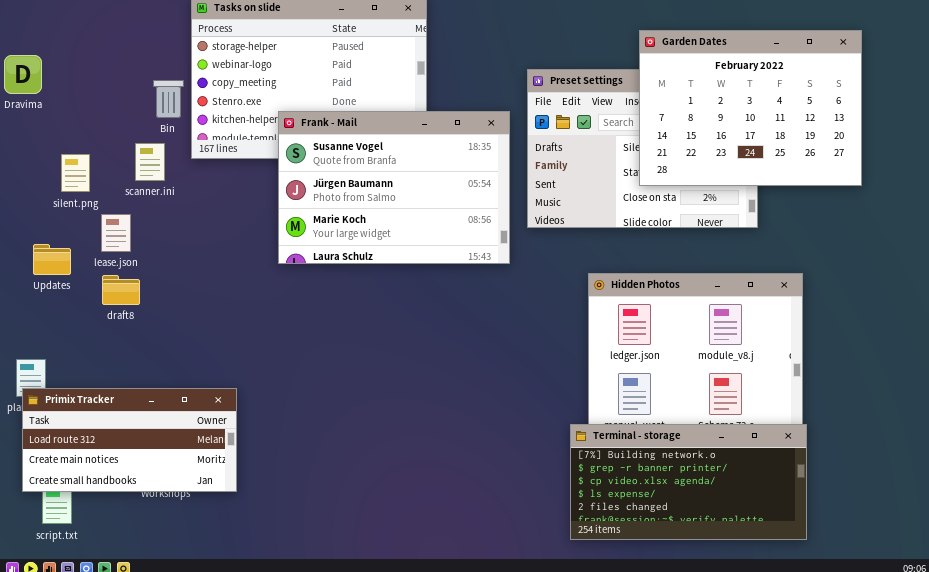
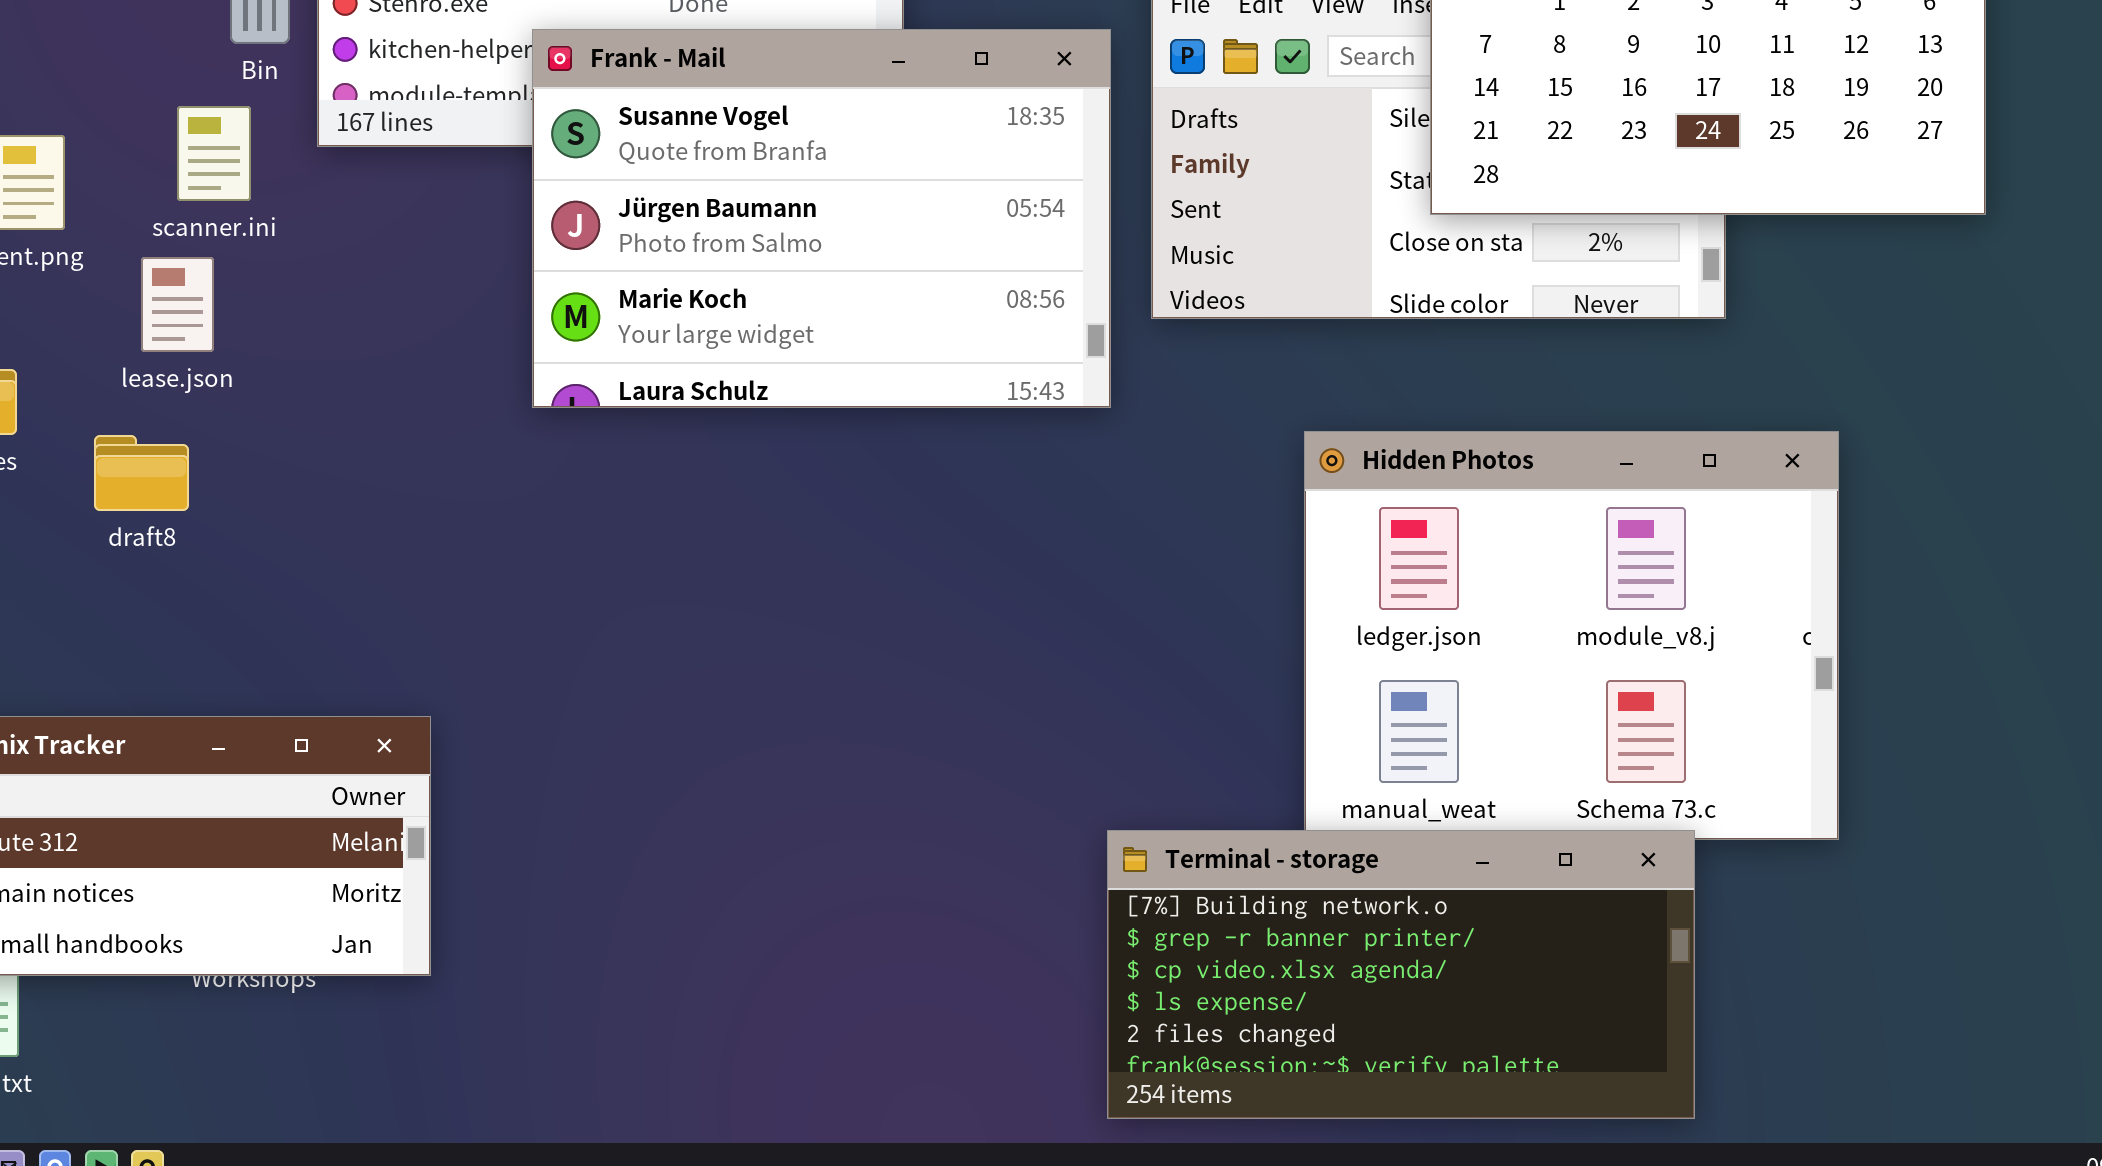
lease.json: [101,214,131,252] -> [141,257,214,352], moved
Terminal - storage: [570,424,807,540] -> [1107,830,1695,1119], moved

